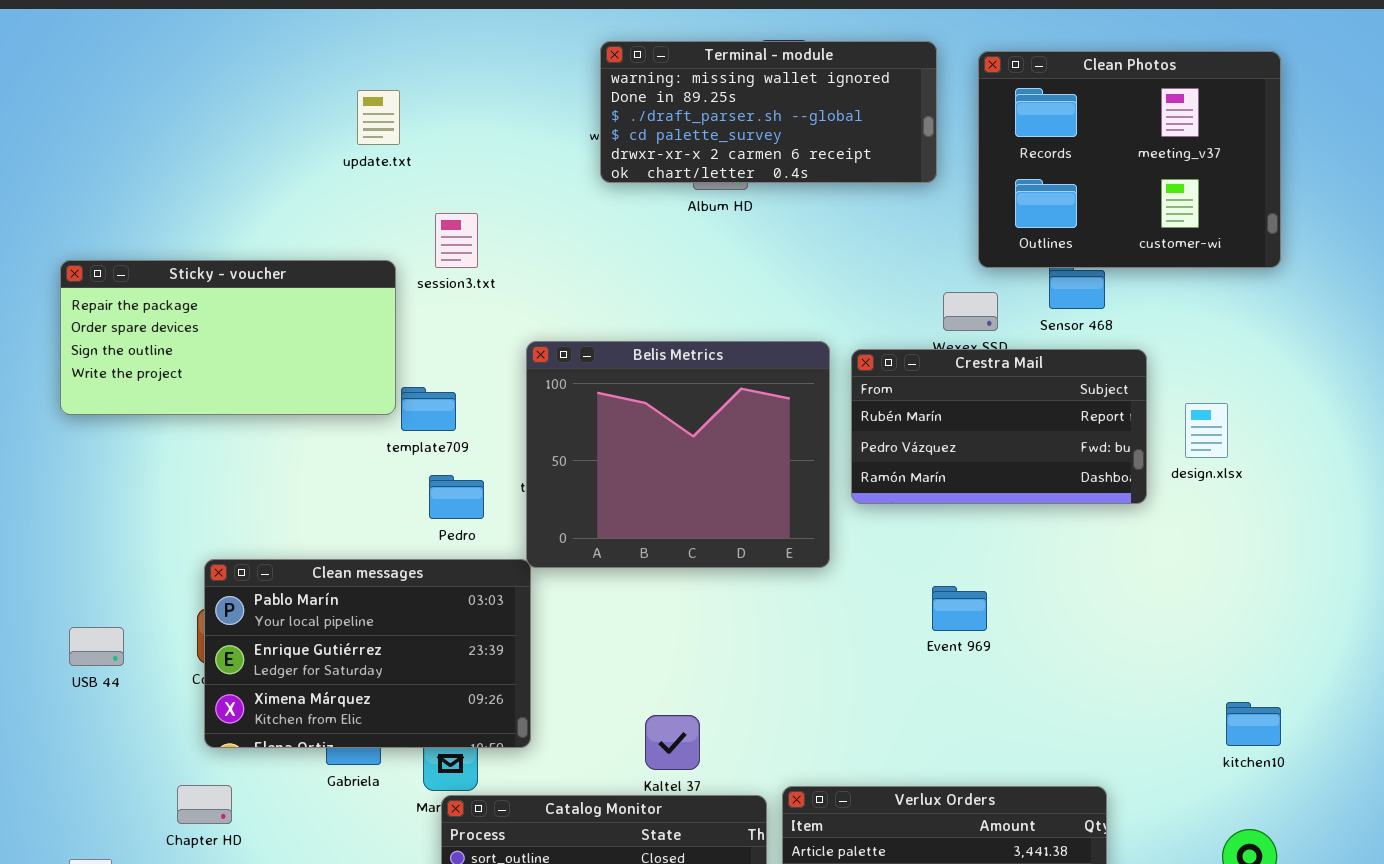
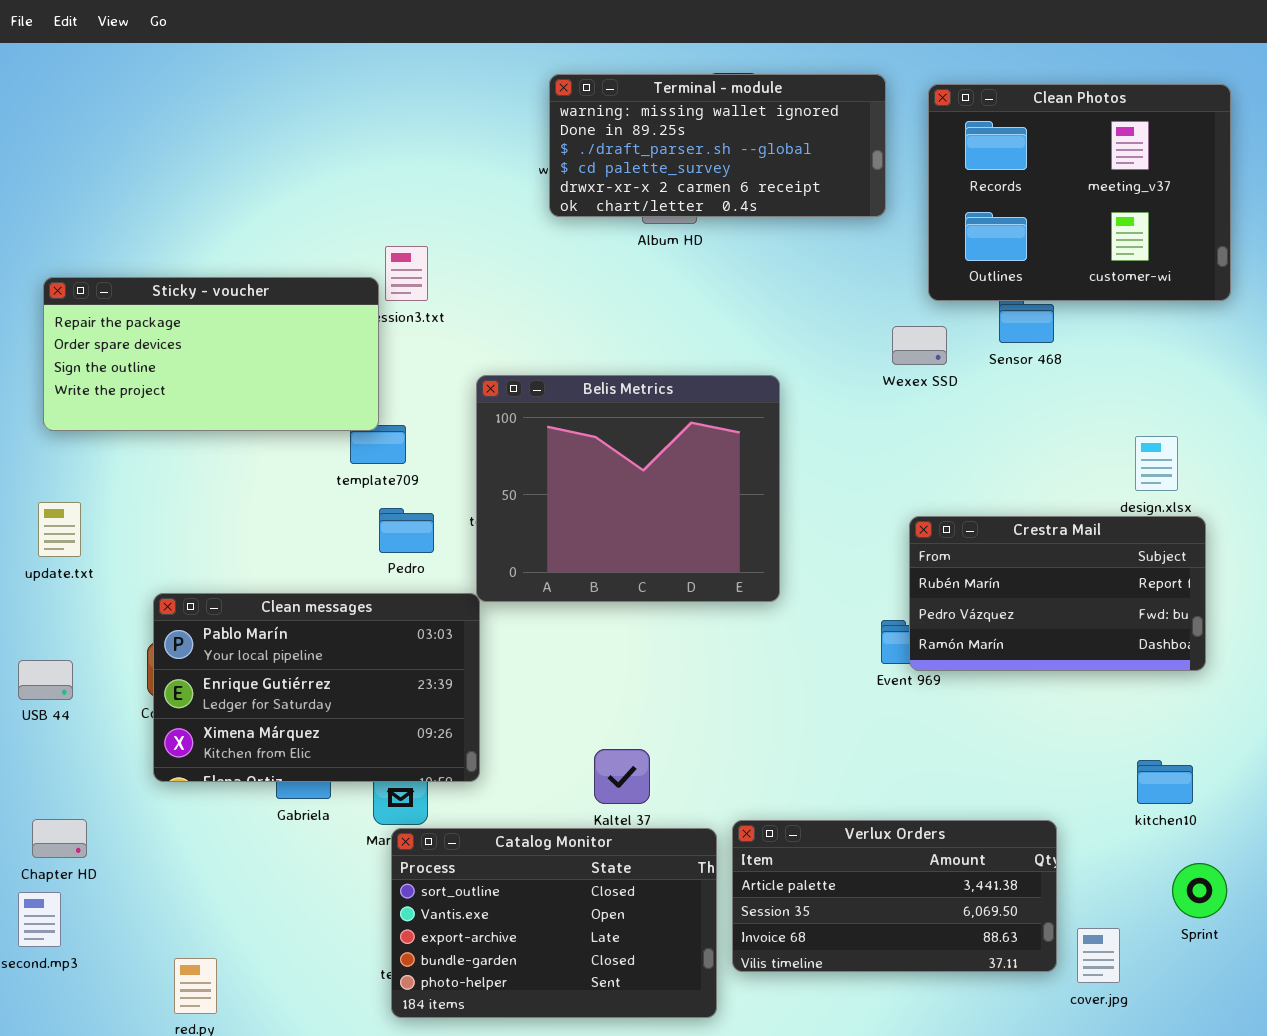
update.txt: [357,90,400,145] -> [38,502,81,557], moved
Sticky - voucher: [60,260,396,415] -> [43,277,379,431], moved
Crestra Mail: [851,349,1147,504] -> [909,516,1206,671], moved
kitchen10: [1226,702,1281,746] -> [1137,760,1193,804], moved
Chapter HD: [177,785,232,824] -> [32,819,87,858], moved

